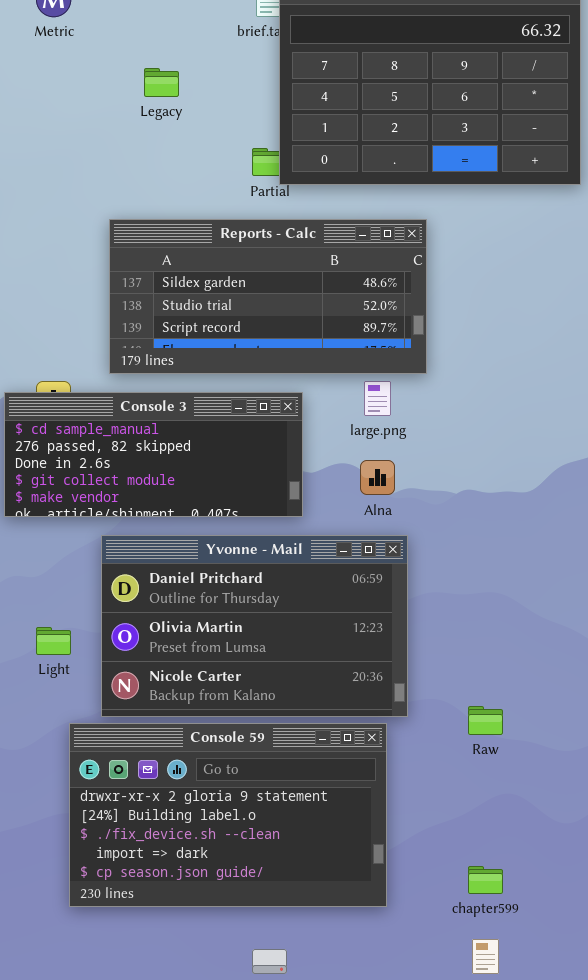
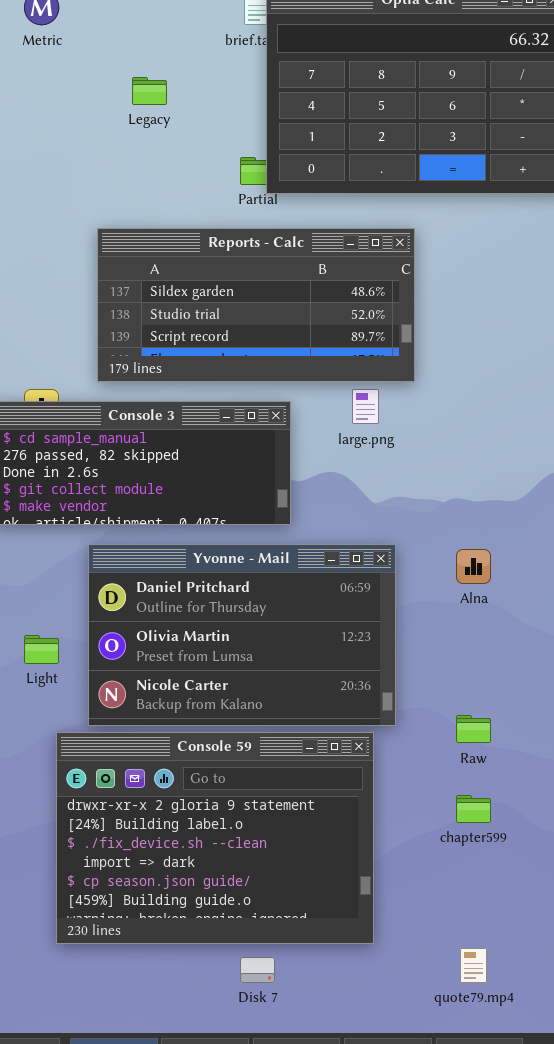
Alna: [360,460,395,495] -> [456,549,491,584], moved
Console 59: [69,723,387,907] -> [56,732,374,944], resized
chapter599: [468,866,503,894] -> [456,795,491,823], moved

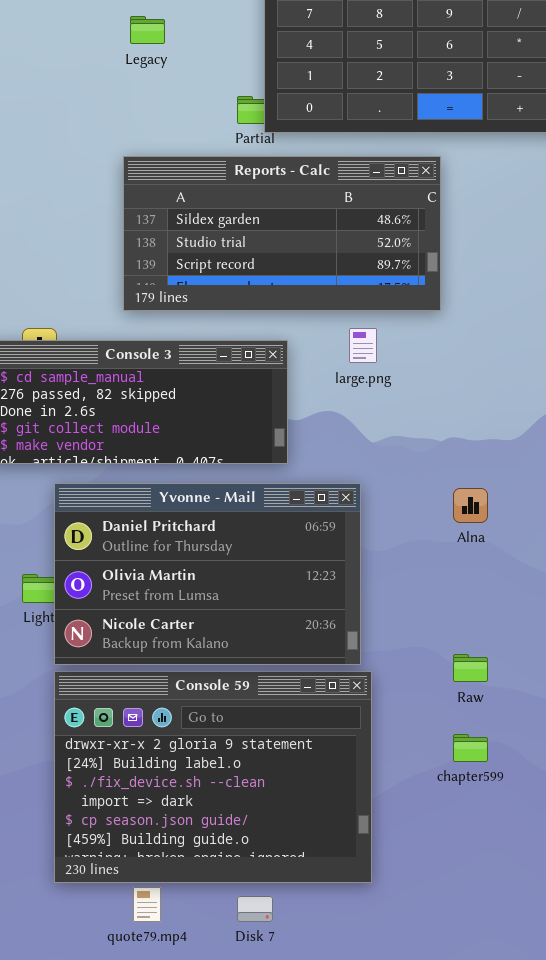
Reports - Calc: [97,228,415,382] -> [123,156,441,311], moved
Yvonne - Mail: [88,544,396,726] -> [54,483,361,665], moved
quote79.mp4: [460,948,487,983] -> [133,887,161,922], moved

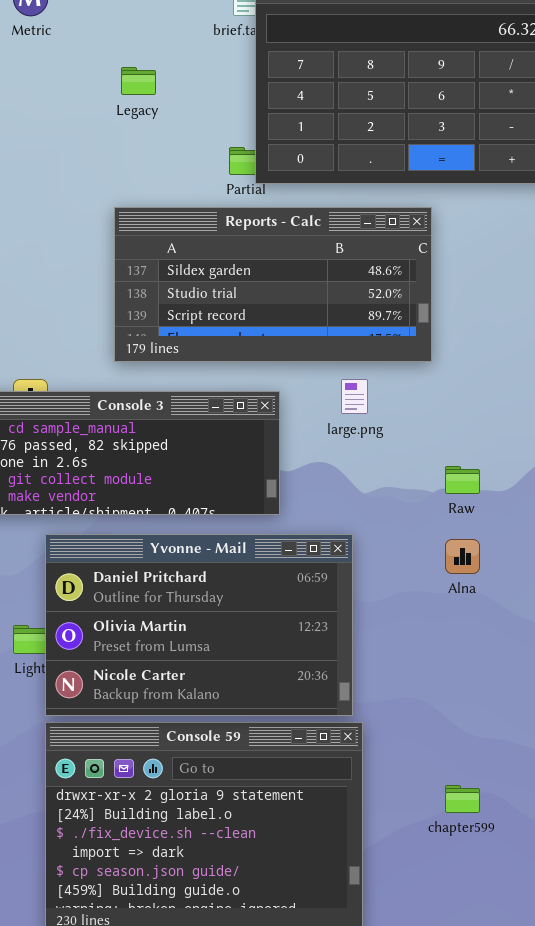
Raw: [453,654,488,682] -> [445,466,480,494], moved

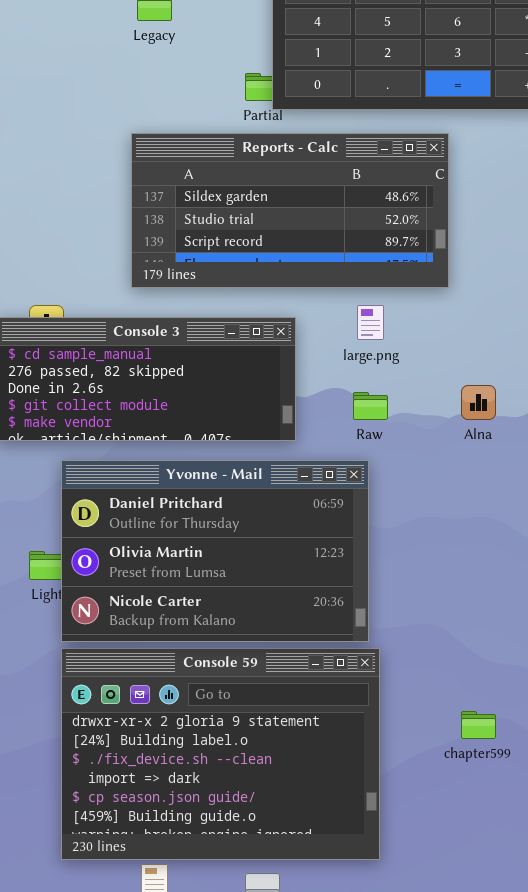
Raw: [445,466,480,494] -> [353,392,388,420], moved
Alna: [445,539,480,574] -> [461,385,496,420], moved

